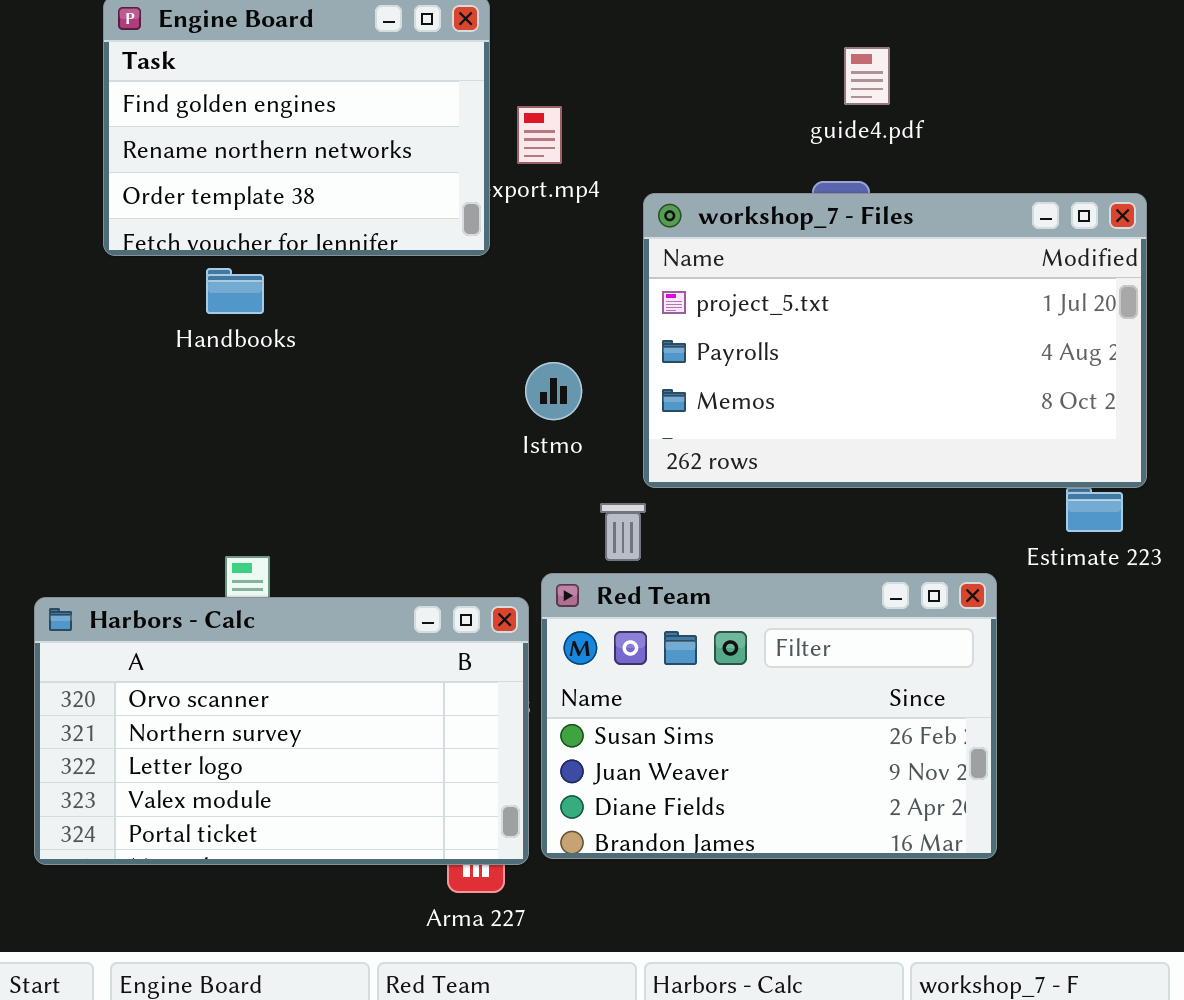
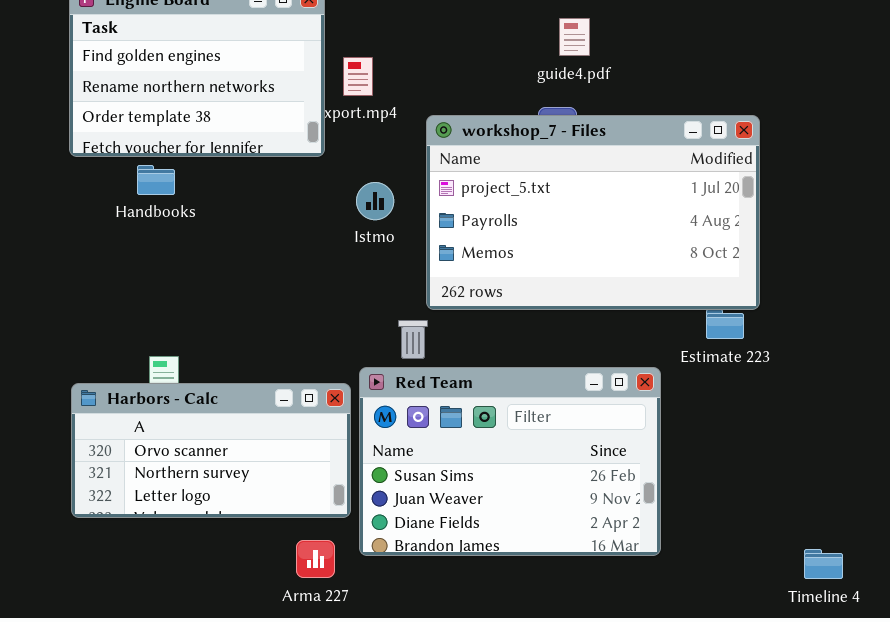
Istmo: [525,362,582,420] -> [356,182,394,220], moved
Harbors - Calc: [34,597,529,865] -> [71,383,351,518], resized

